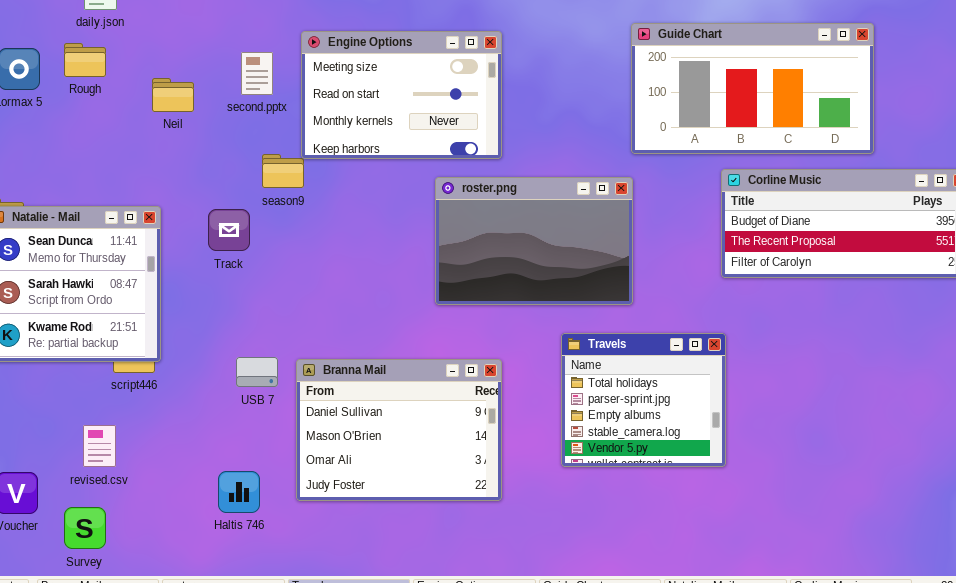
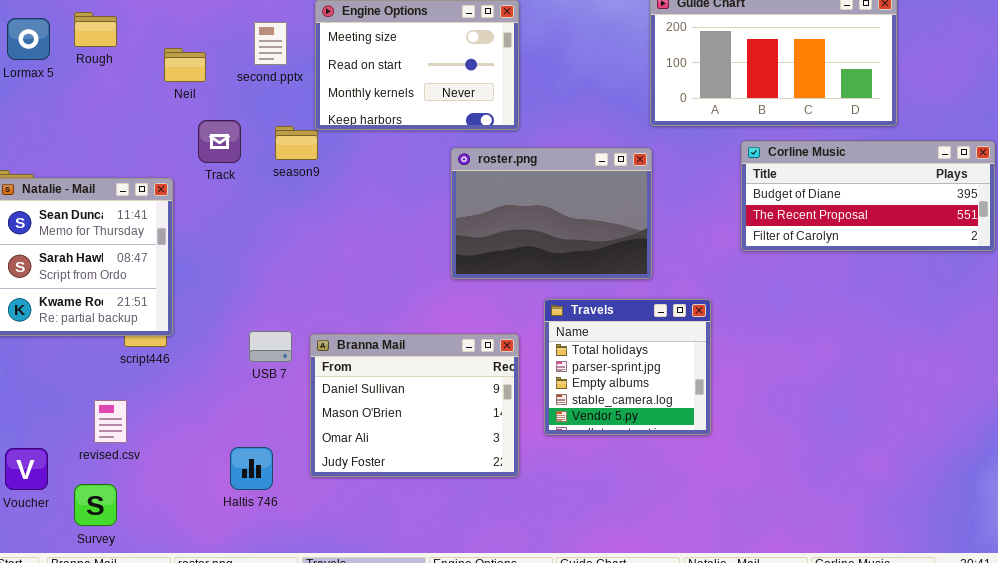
Track: [208,209,250,251] -> [198,120,241,163], moved
Travels: [561,333,726,467] -> [544,299,711,435], moved

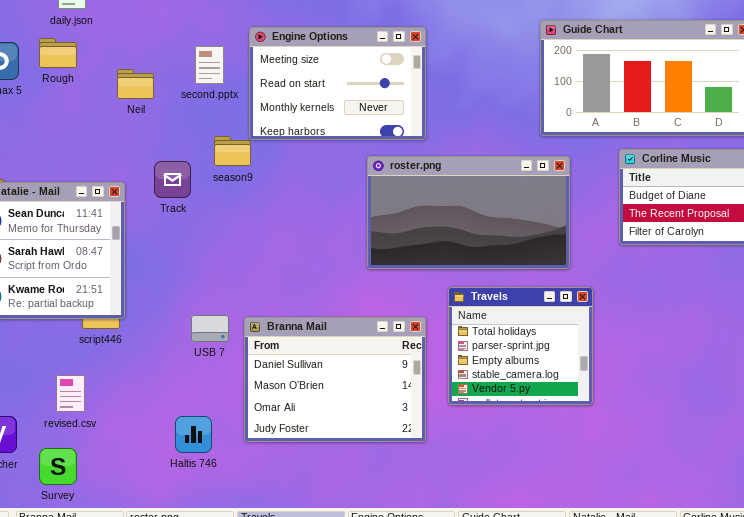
Track: [198,120,241,163] -> [154,161,191,198], moved
roster.png: [451,148,652,279] -> [367,156,570,269], resized

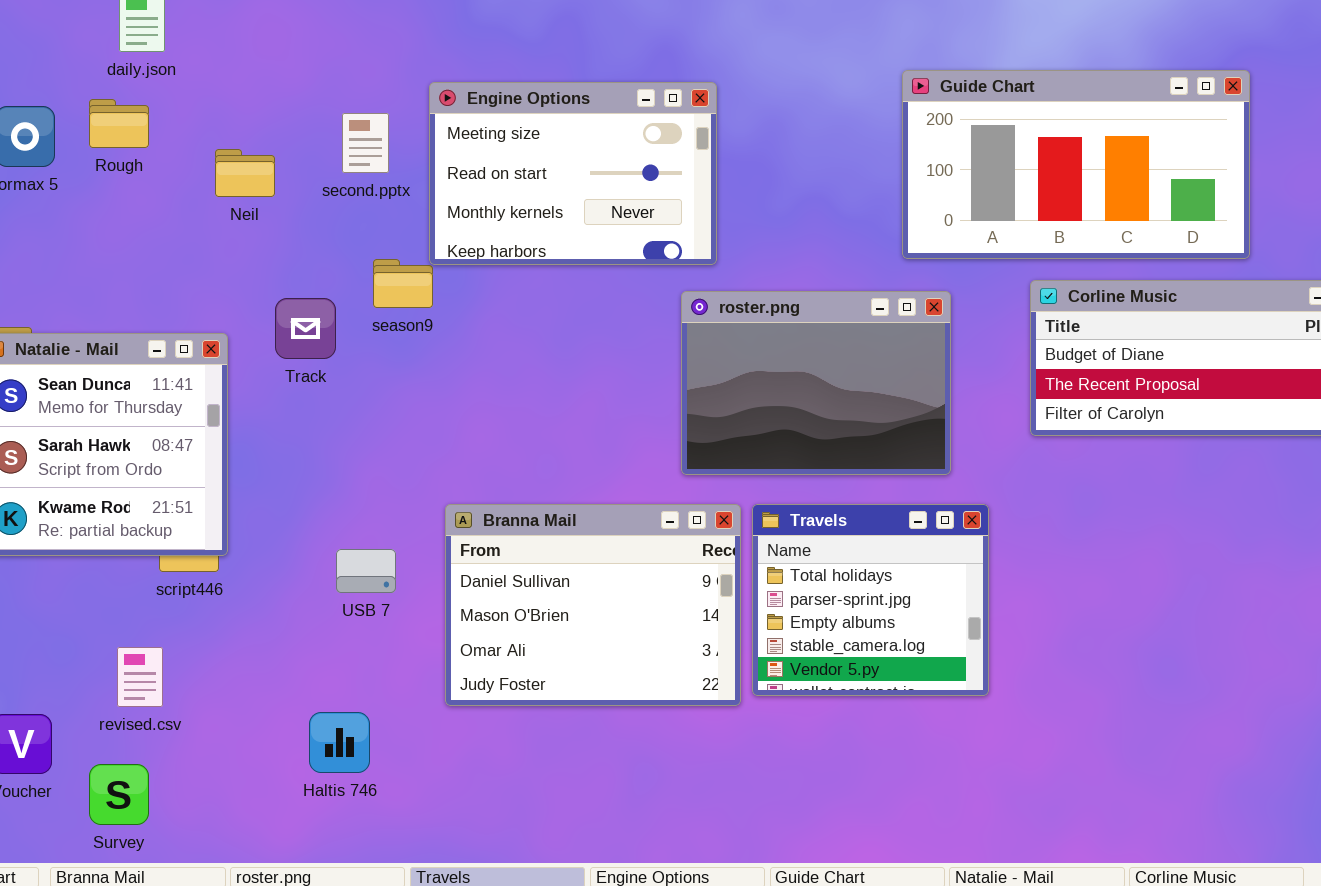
roster.png: [367,156,570,269] -> [681,291,951,475], resized
Branna Mail: [244,317,426,442] -> [445,504,741,706], moved

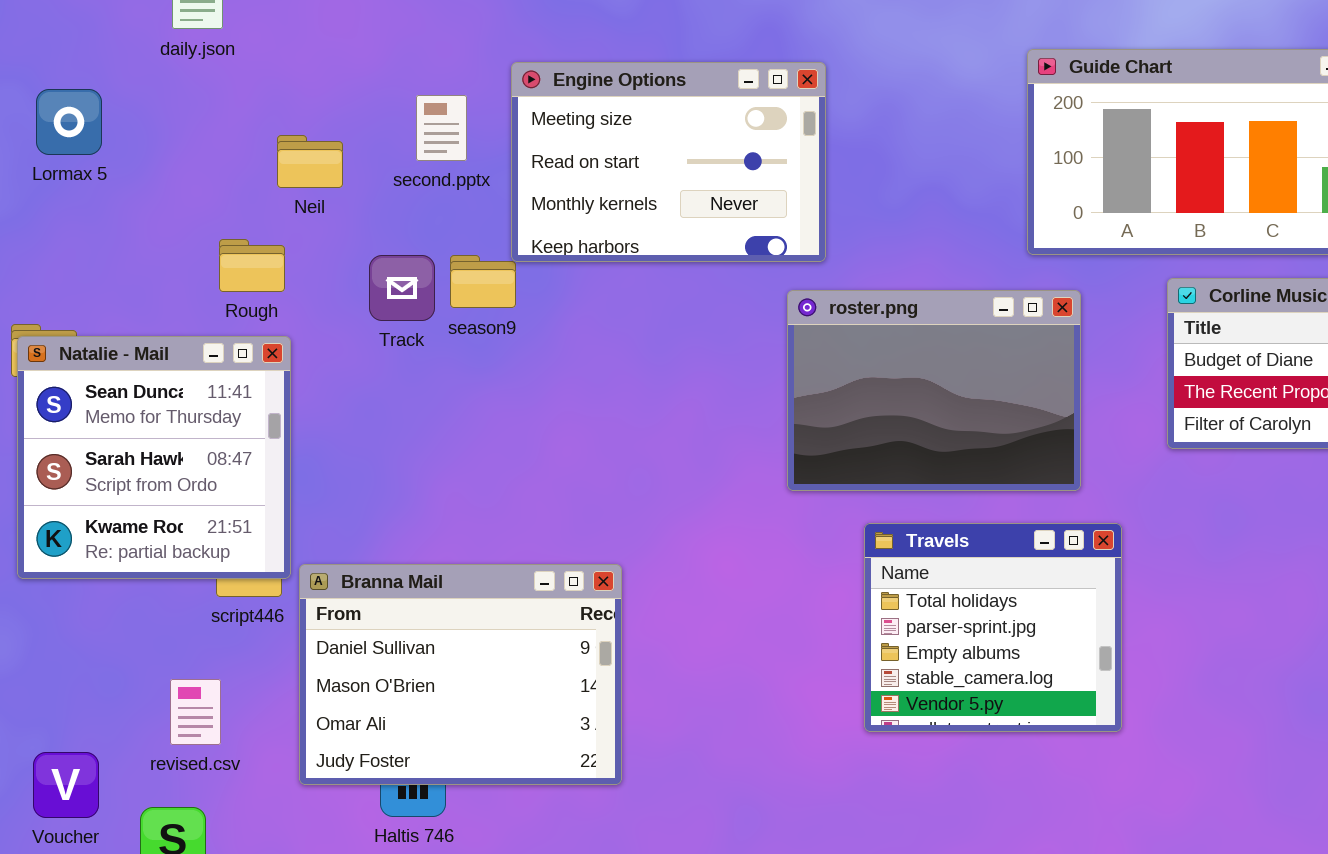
Rough: [89,99,149,148] -> [219,239,285,292], moved
Track: [275,298,336,359] -> [369,255,435,321], moved
Branna Mail: [445,504,741,706] -> [299,564,622,785], moved

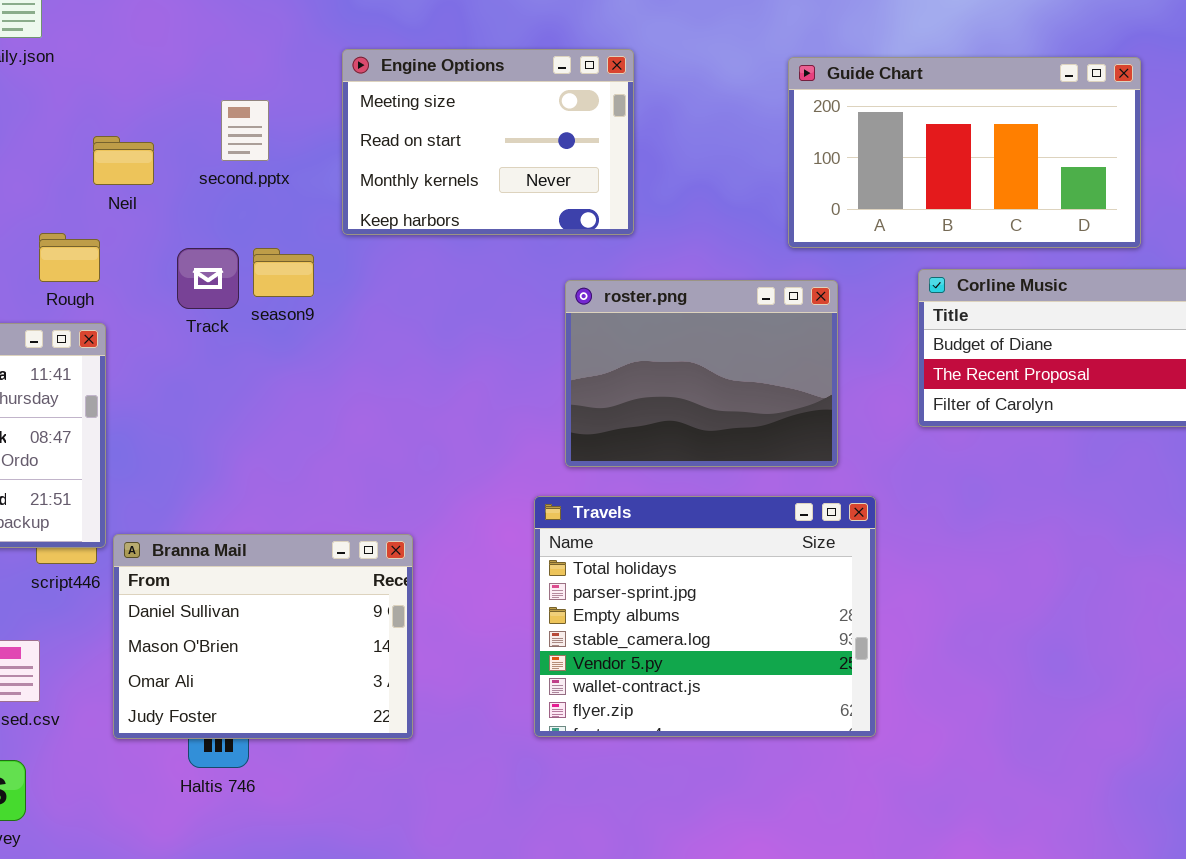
Engine Options: [511,62,826,262] -> [342,49,634,235], moved
Travels: [864,523,1122,732] -> [534,496,876,737], resized

